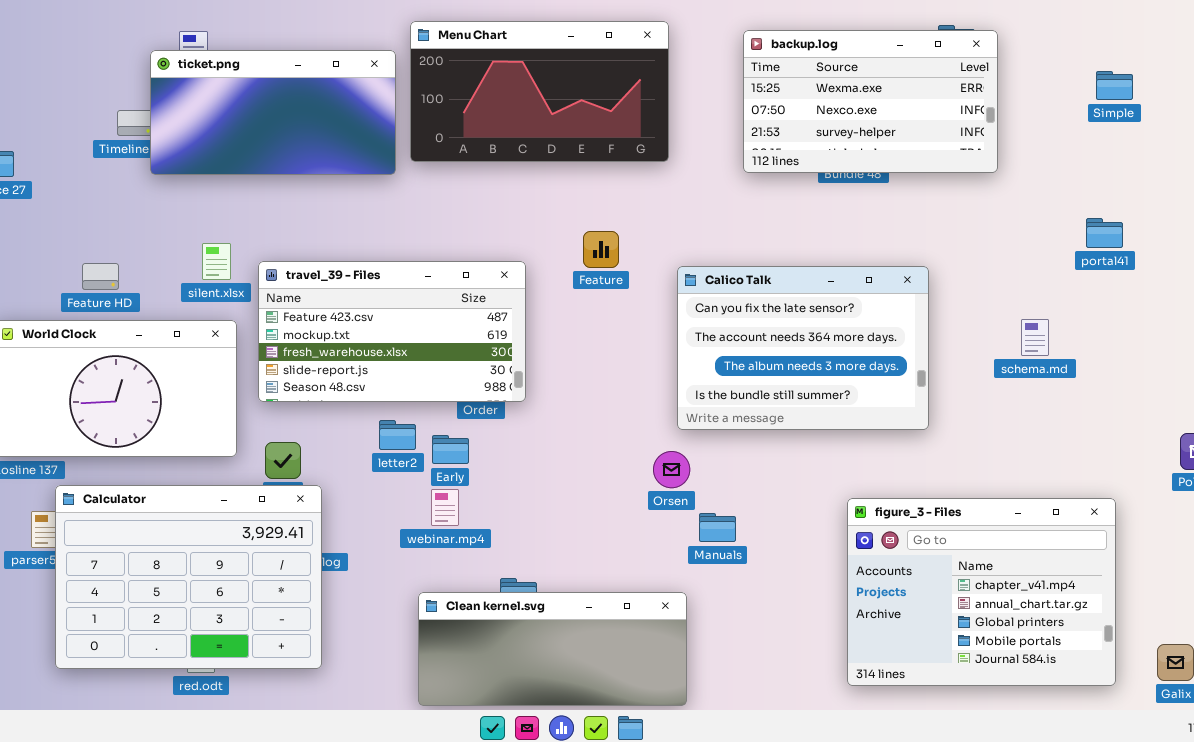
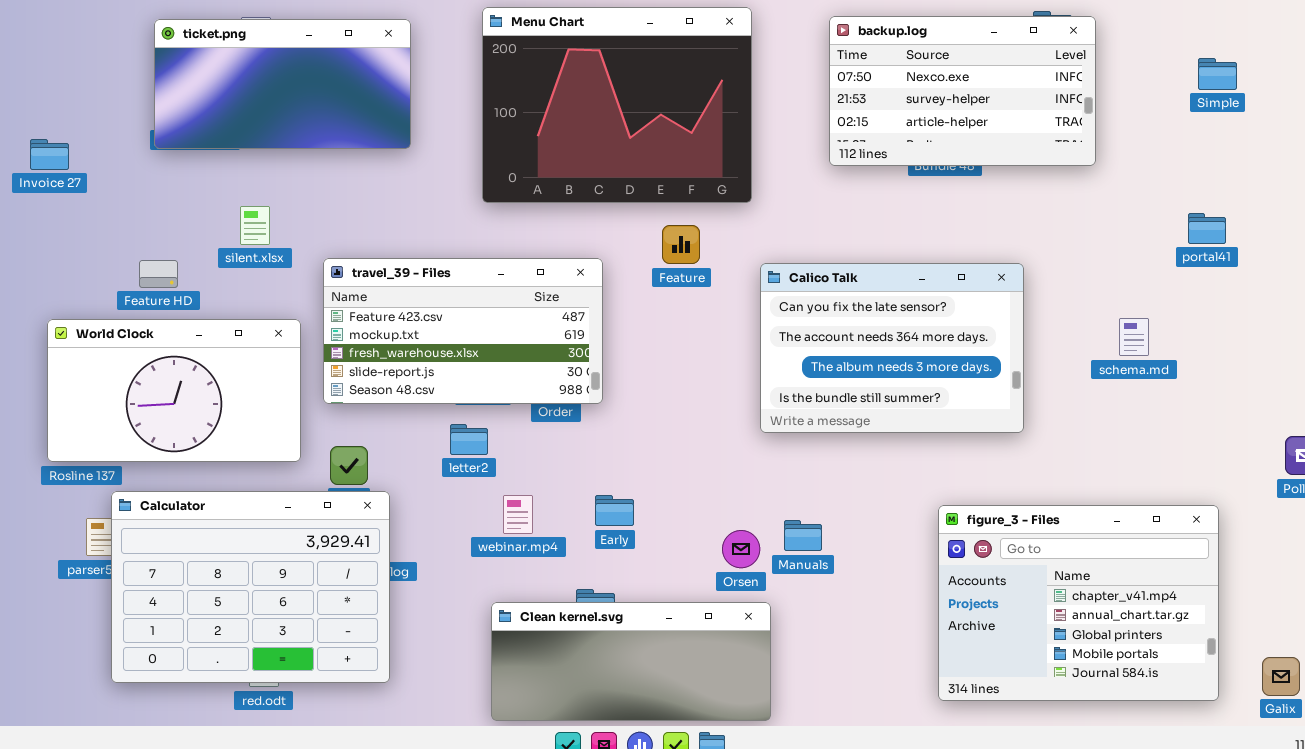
Menu Chart: [410,21,669,162] -> [482,7,752,203], resized
backup.log: [743,30,998,173] -> [829,16,1096,166], scrolled down 1 row
ticket.png: [150,50,396,175] -> [154,19,411,149], moved
silent.xlsx: [202,243,231,280] -> [240,206,270,245], moved
Early: [432,435,469,464] -> [595,495,634,526], moved
Orsen: [653,451,690,488] -> [722,530,760,568], moved

